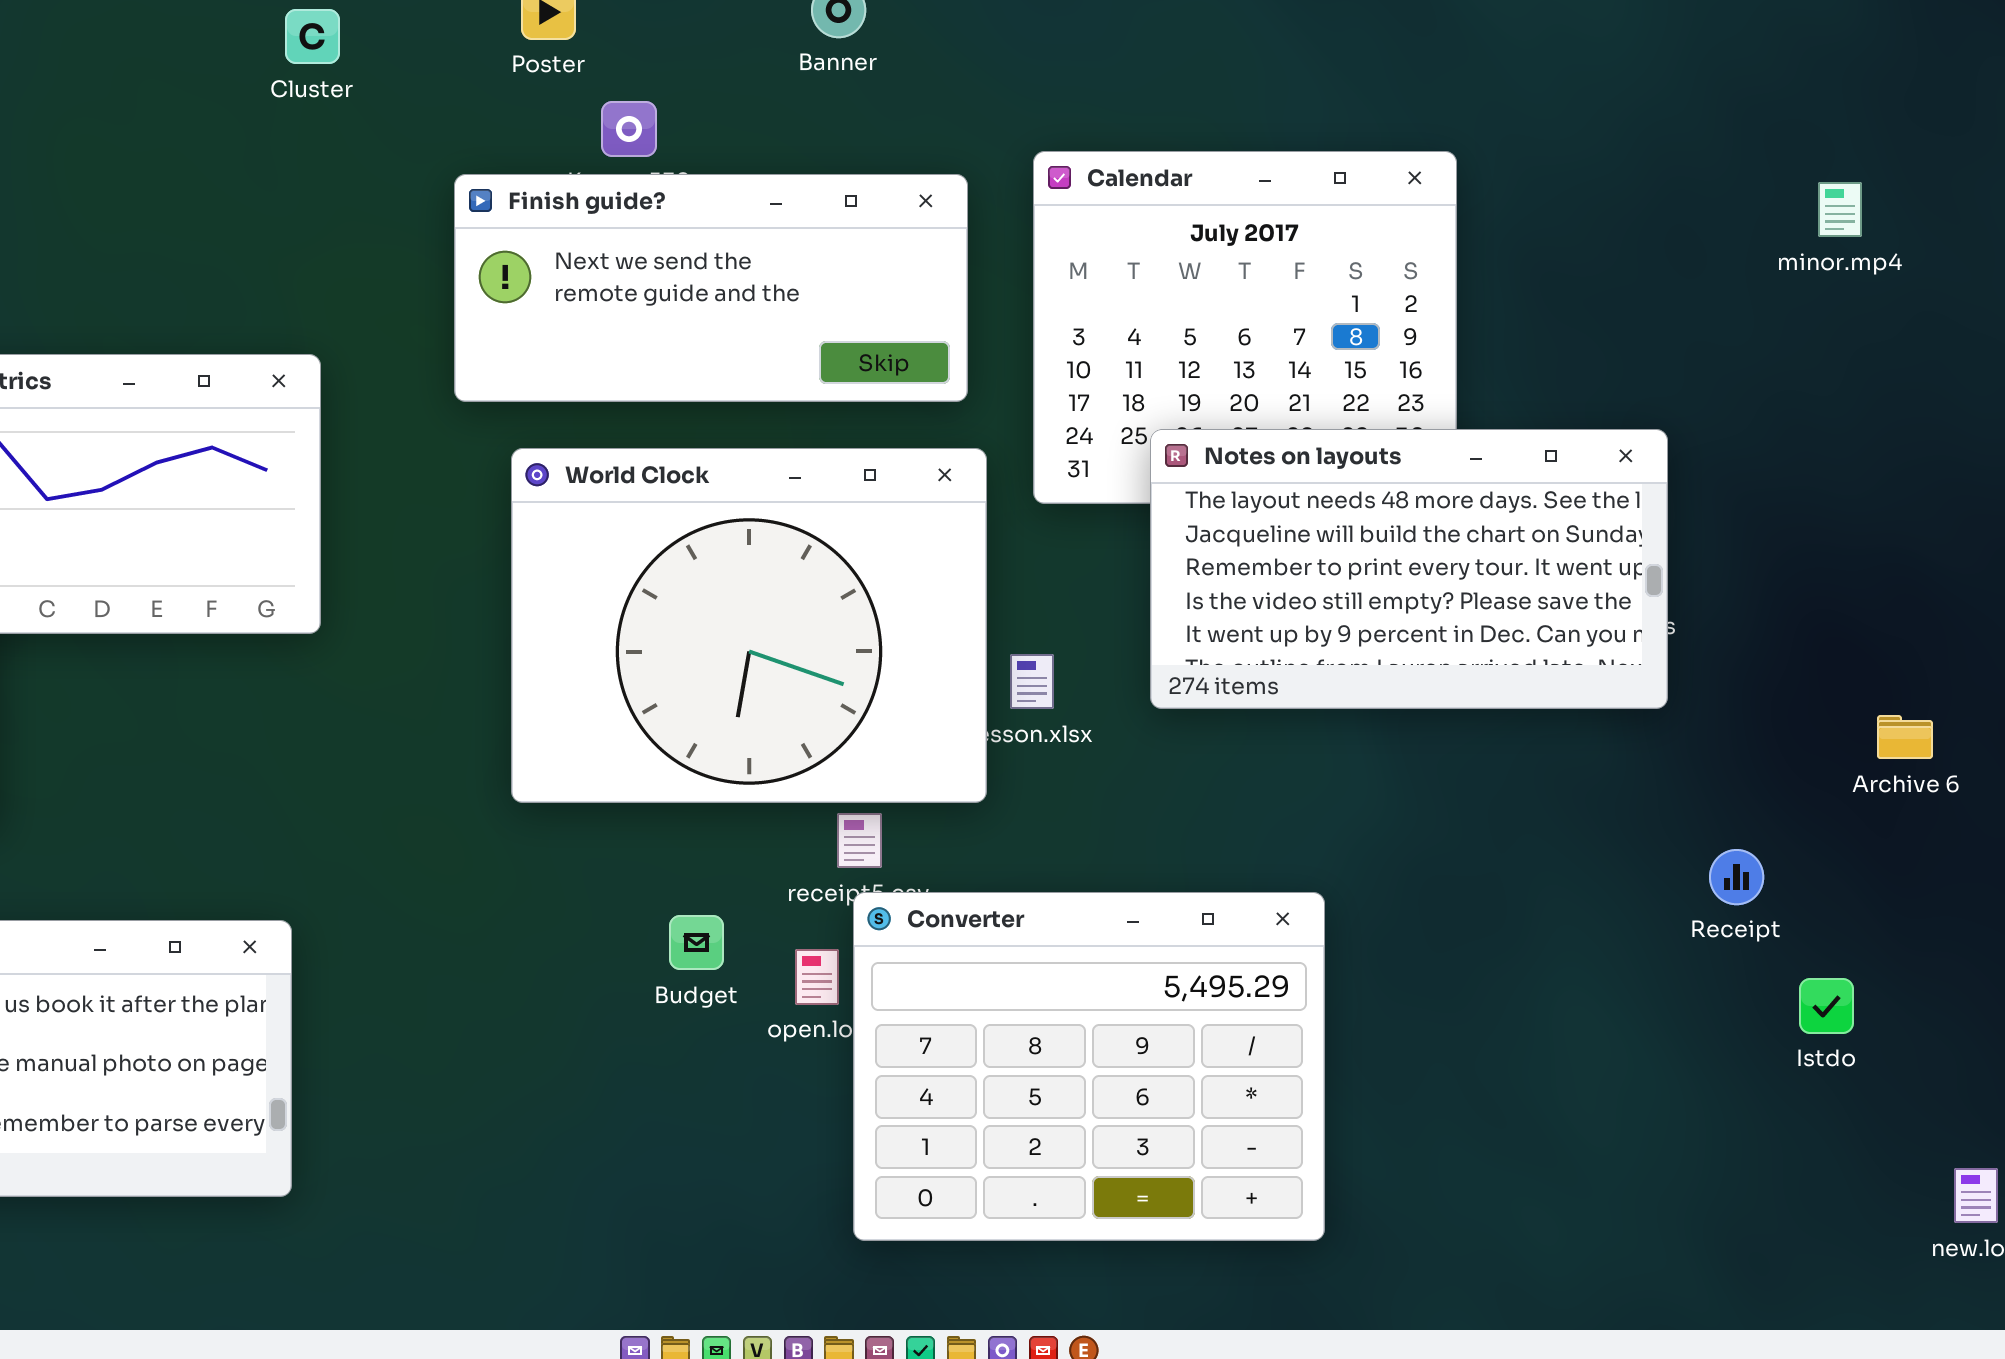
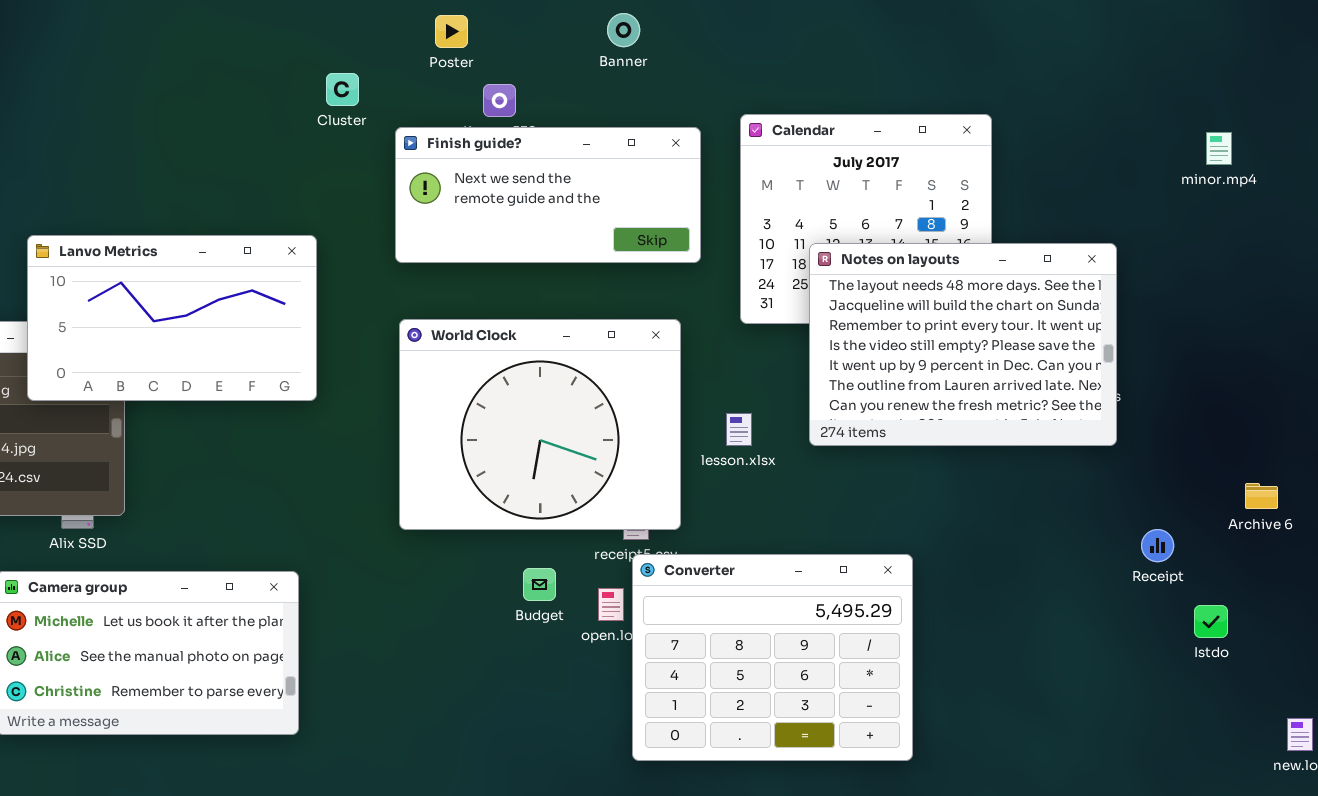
Cluster: [285,9,340,64] -> [326,73,359,106], moved
Notes on layouts: [1150,429,1668,709] -> [809,243,1117,446], resized
World Clock: [511,448,987,803] -> [399,319,681,530], moved
Archive 6: [1877,715,1933,759] -> [1245,483,1278,509], moved

